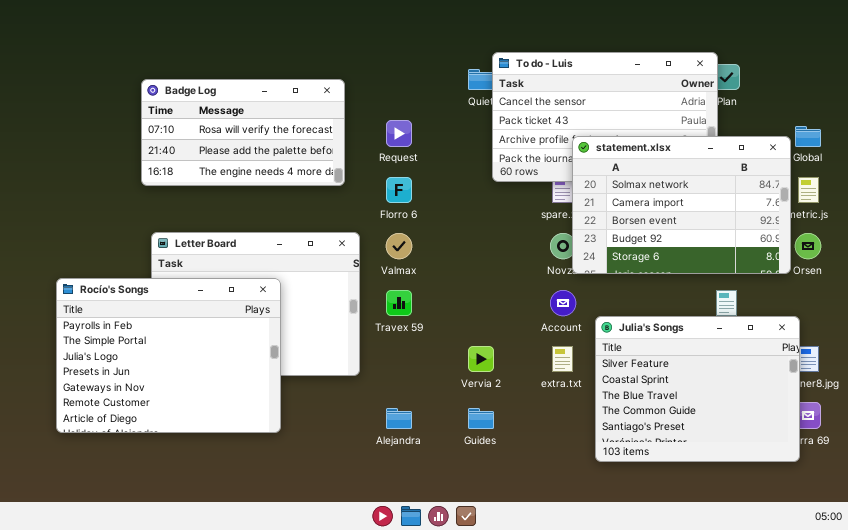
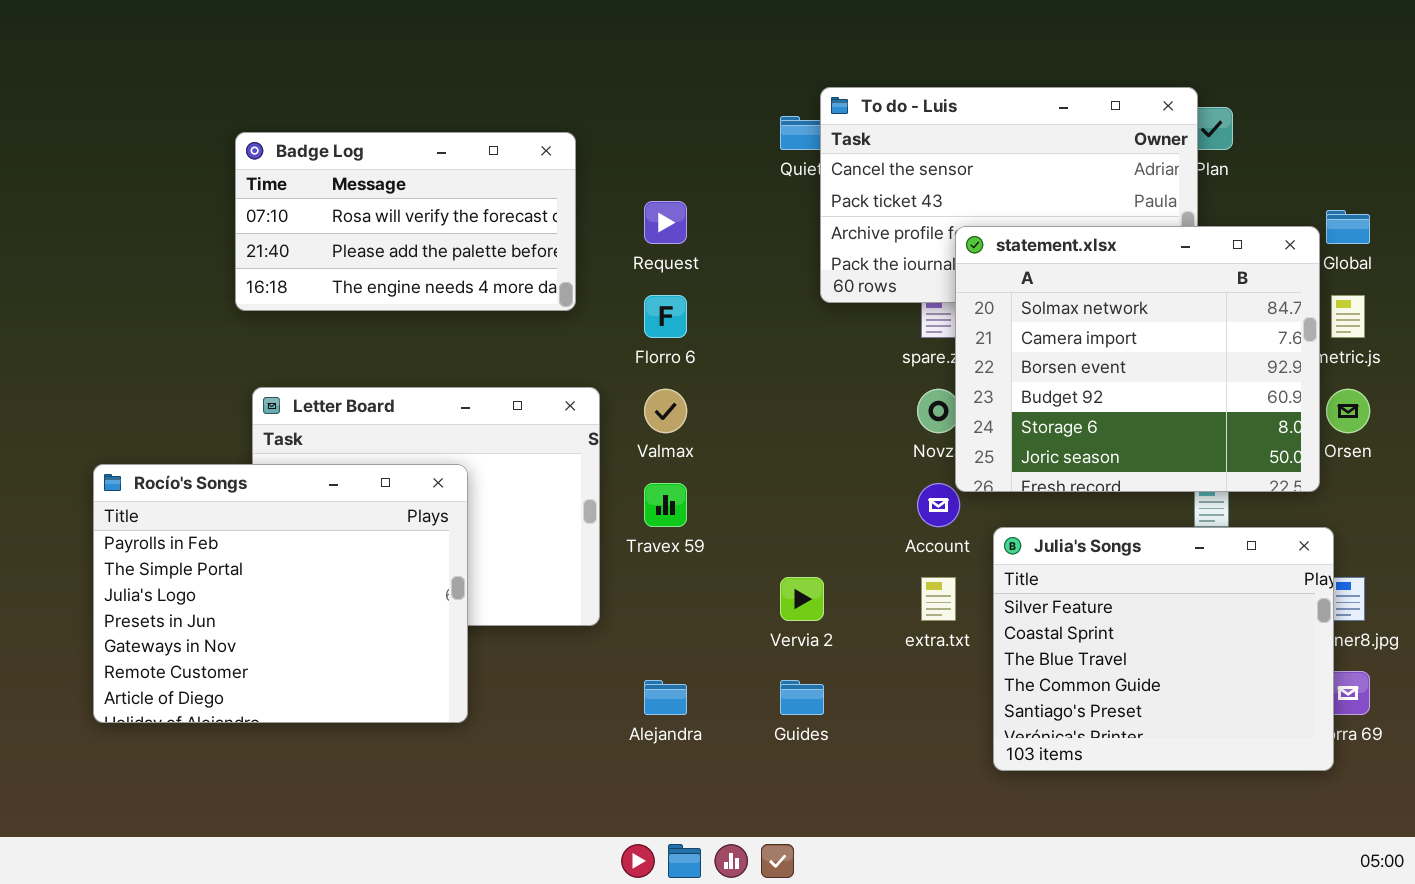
statement.xlsx: [572,136,791,274] -> [955,226,1320,492], resized

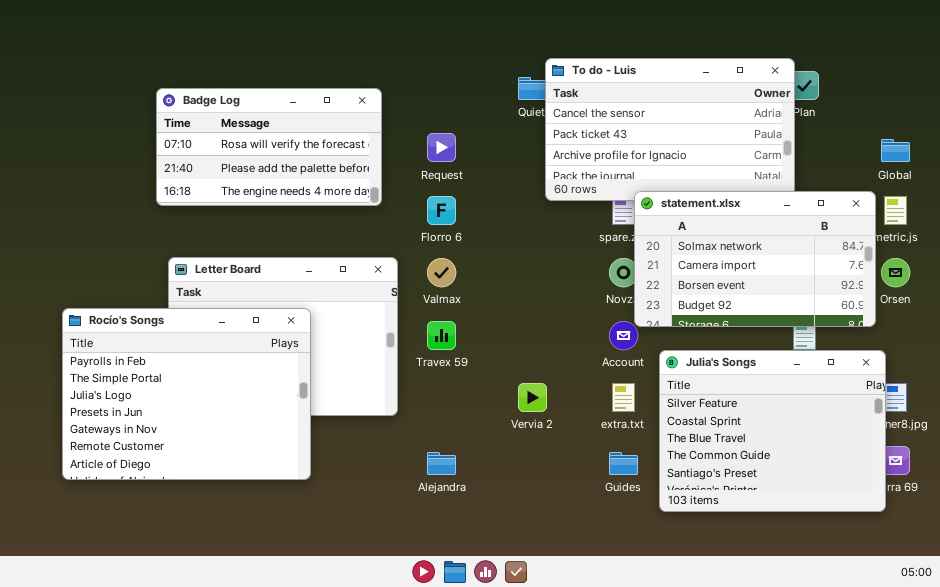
statement.xlsx: [955,226,1320,492] -> [634,191,876,327], resized
Guides: [780,680,824,715] -> [609,452,638,475], moved

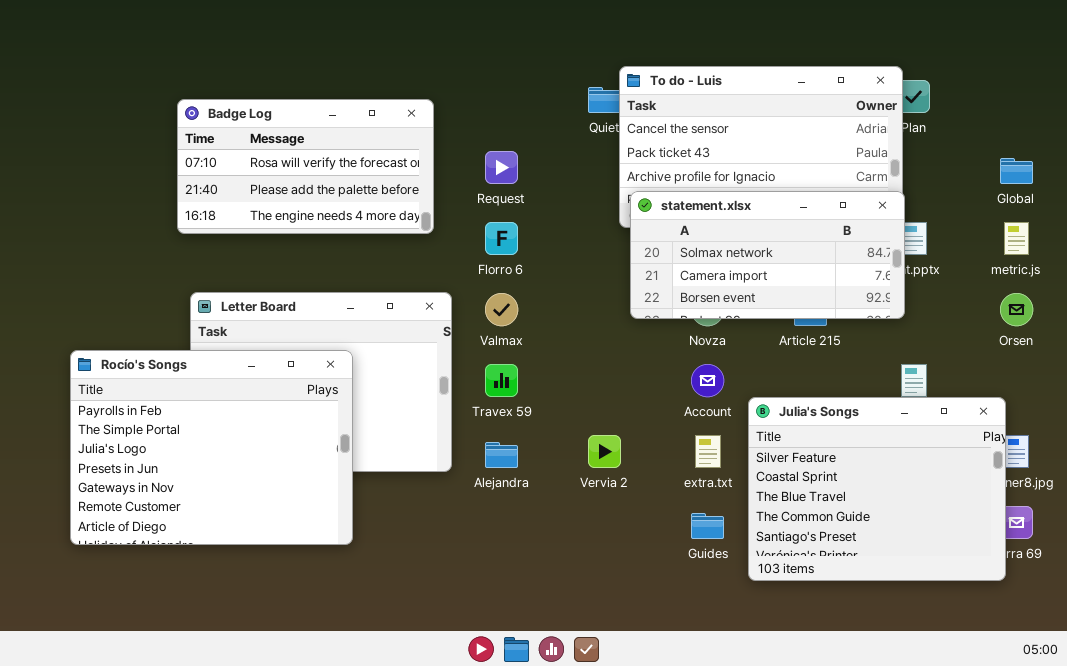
statement.xlsx: [634,191,876,327] -> [630,191,905,319], moved, resized
Alejandra: [427,452,456,475] -> [485,442,518,468], moved

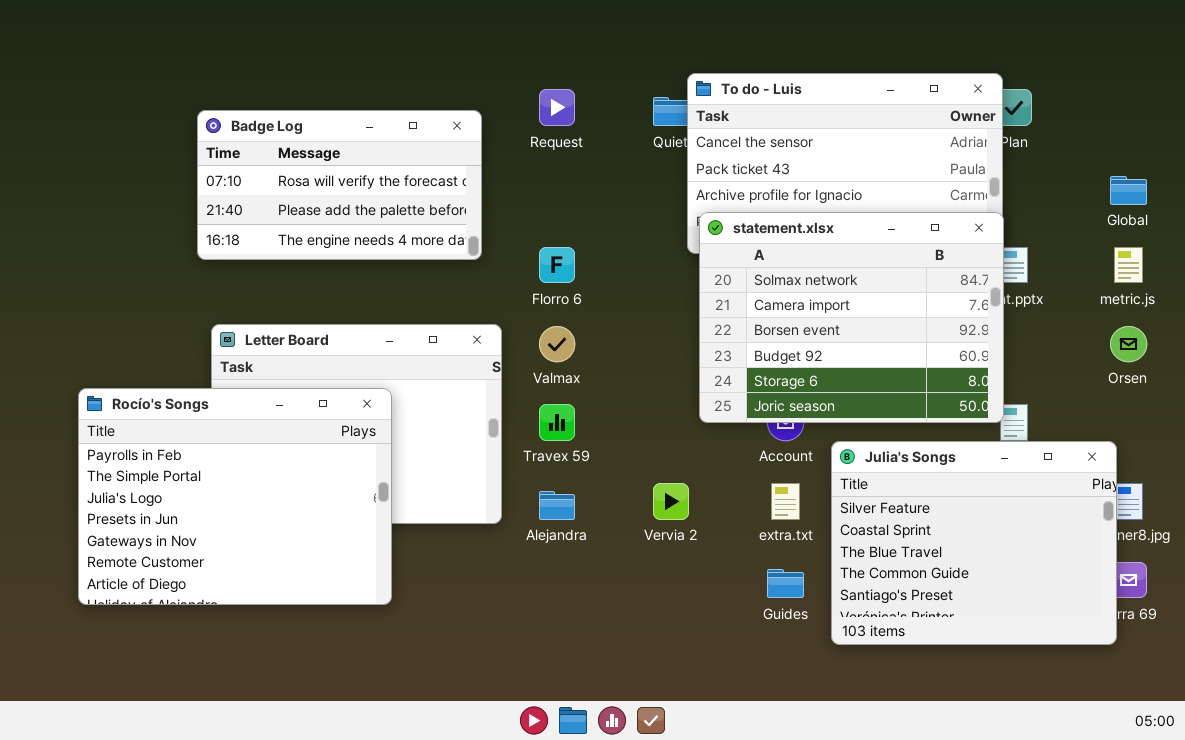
Request: [485,151,518,184] -> [539,89,575,126], moved
statement.xlsx: [630,191,905,319] -> [699,212,1004,423], resized

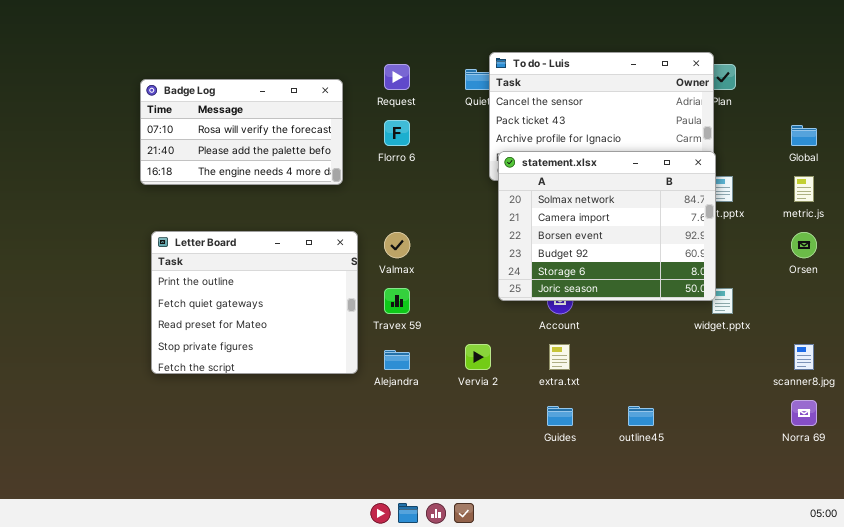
Florro 6: [539,247,575,283] -> [384,120,410,146], moved
Rocío's Songs: [78,388,392,605] -> none, closed
Julia's Songs: [831,441,1117,645] -> none, closed

